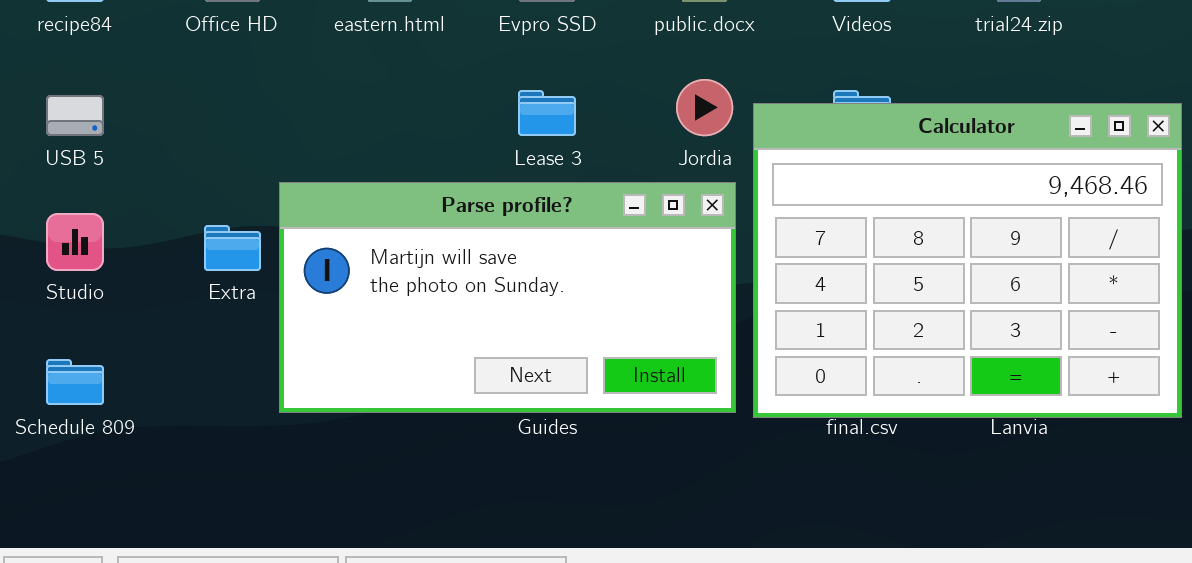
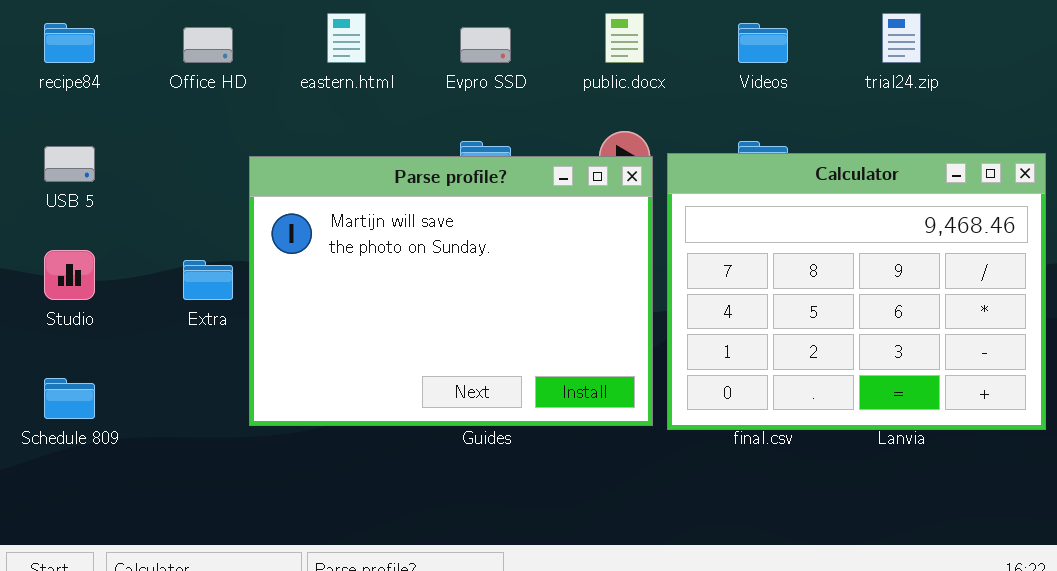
Parse profile?: [279,182,736,413] -> [249,156,653,426], resized

